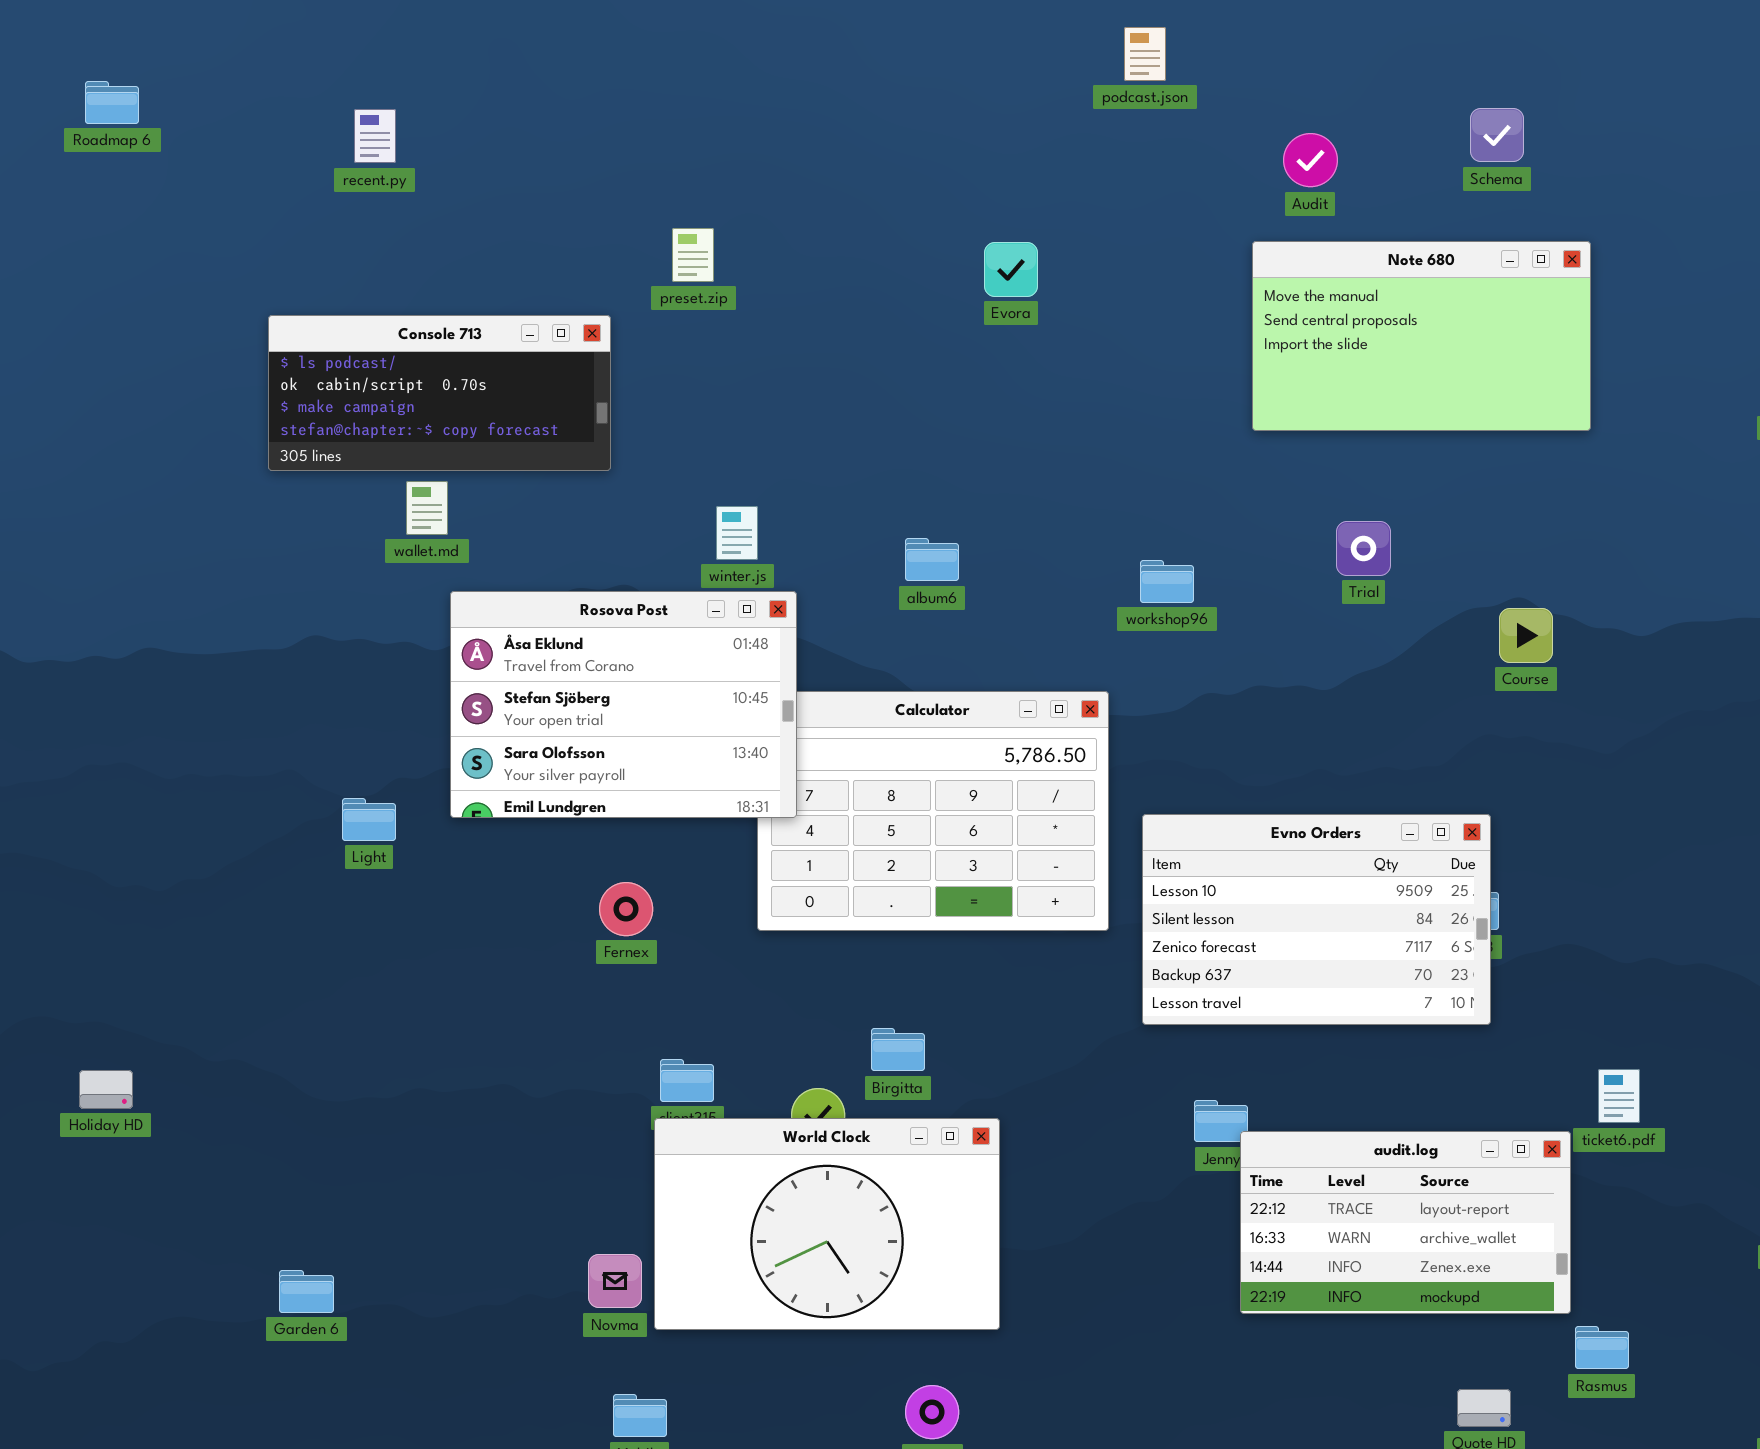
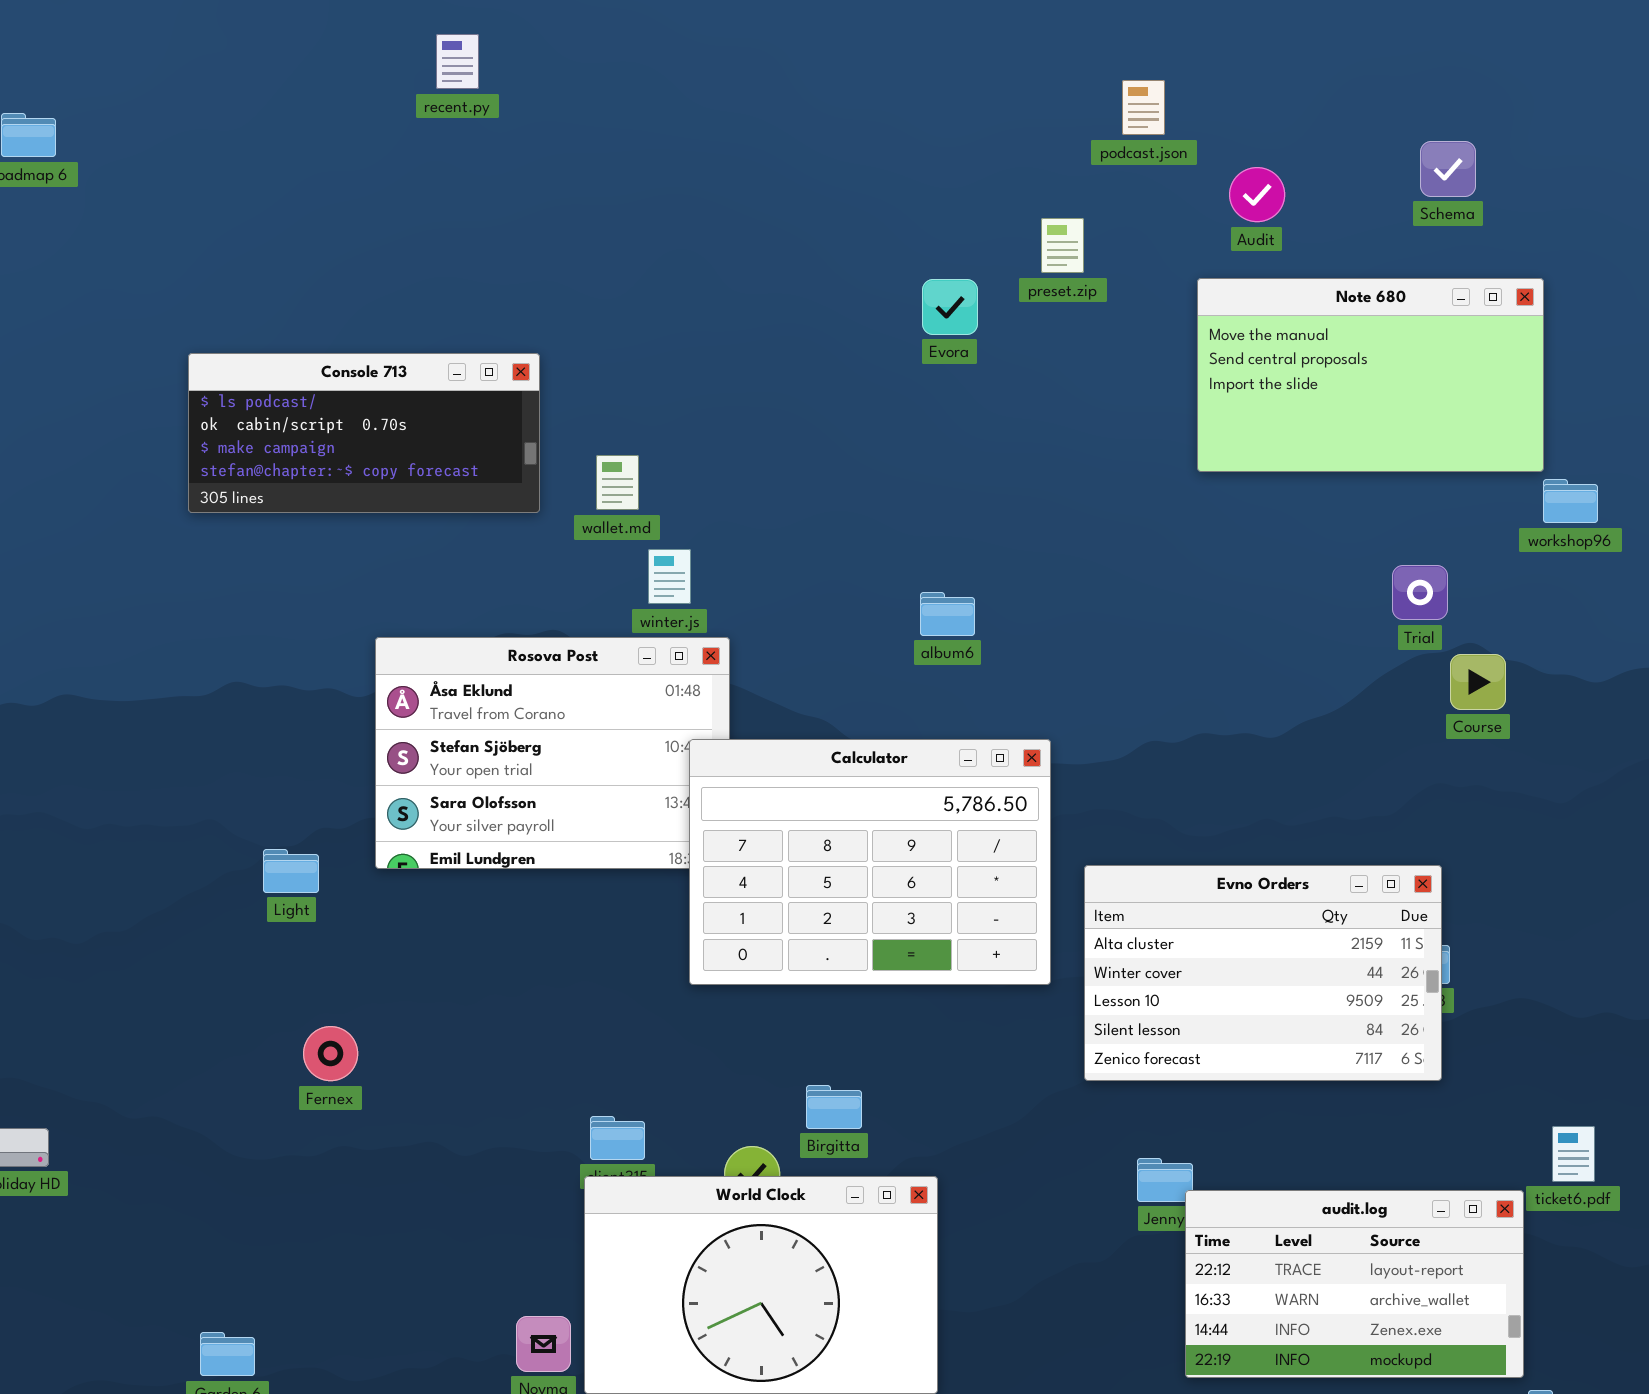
podcast.json: [1124,27,1166,81] -> [1122,80,1165,135], moved
recent.py: [354,109,396,163] -> [436,34,479,89], moved
preset.zip: [672,228,714,282] -> [1041,218,1084,273], moved
wallet.md: [406,481,448,535] -> [596,455,639,510], moved
Trial: [1336,521,1391,576] -> [1392,565,1448,620], moved
album6: [905,538,959,581] -> [920,592,975,636], moved
workshop96: [1140,560,1194,603] -> [1543,479,1598,523], moved
Calculator: [757,691,1109,931] -> [689,739,1051,985], raised
Evno Orders: [1142,814,1491,1025] -> [1084,865,1442,1081], scrolled up 2 rows
Fernex: [599,882,653,936] -> [303,1026,358,1081], moved

